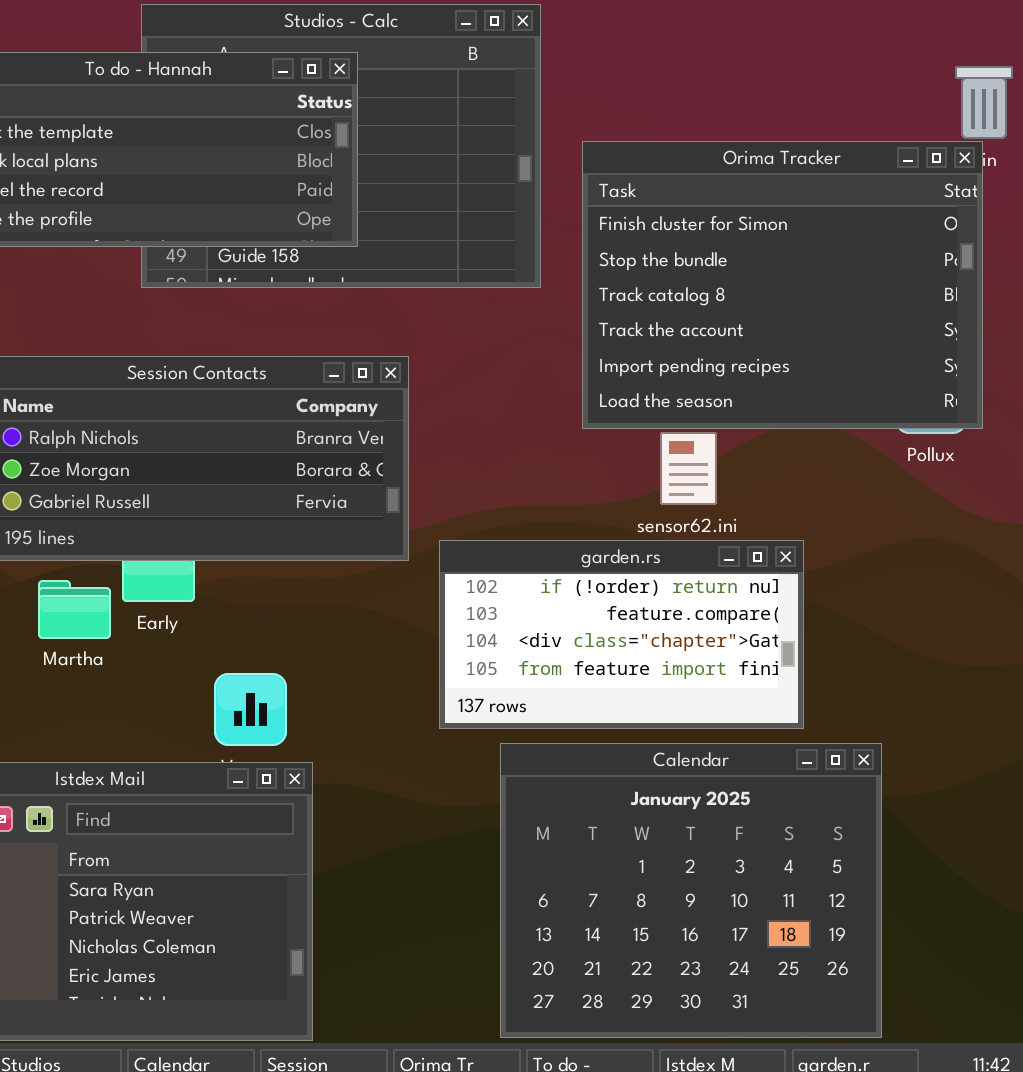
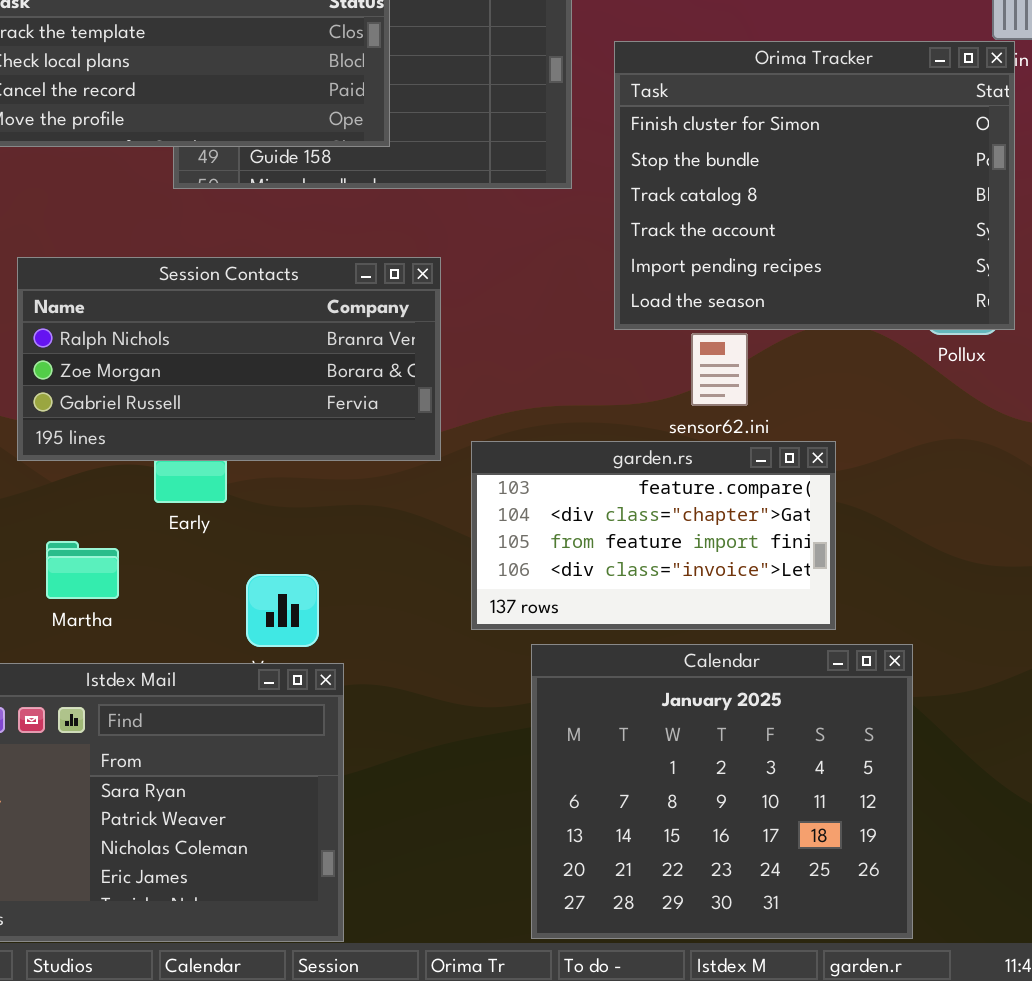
garden.rs: [439,540,804,729] -> [471,441,836,630], scrolled down 1 row
Martha: [38,580,111,639] -> [46,541,119,599], moved

